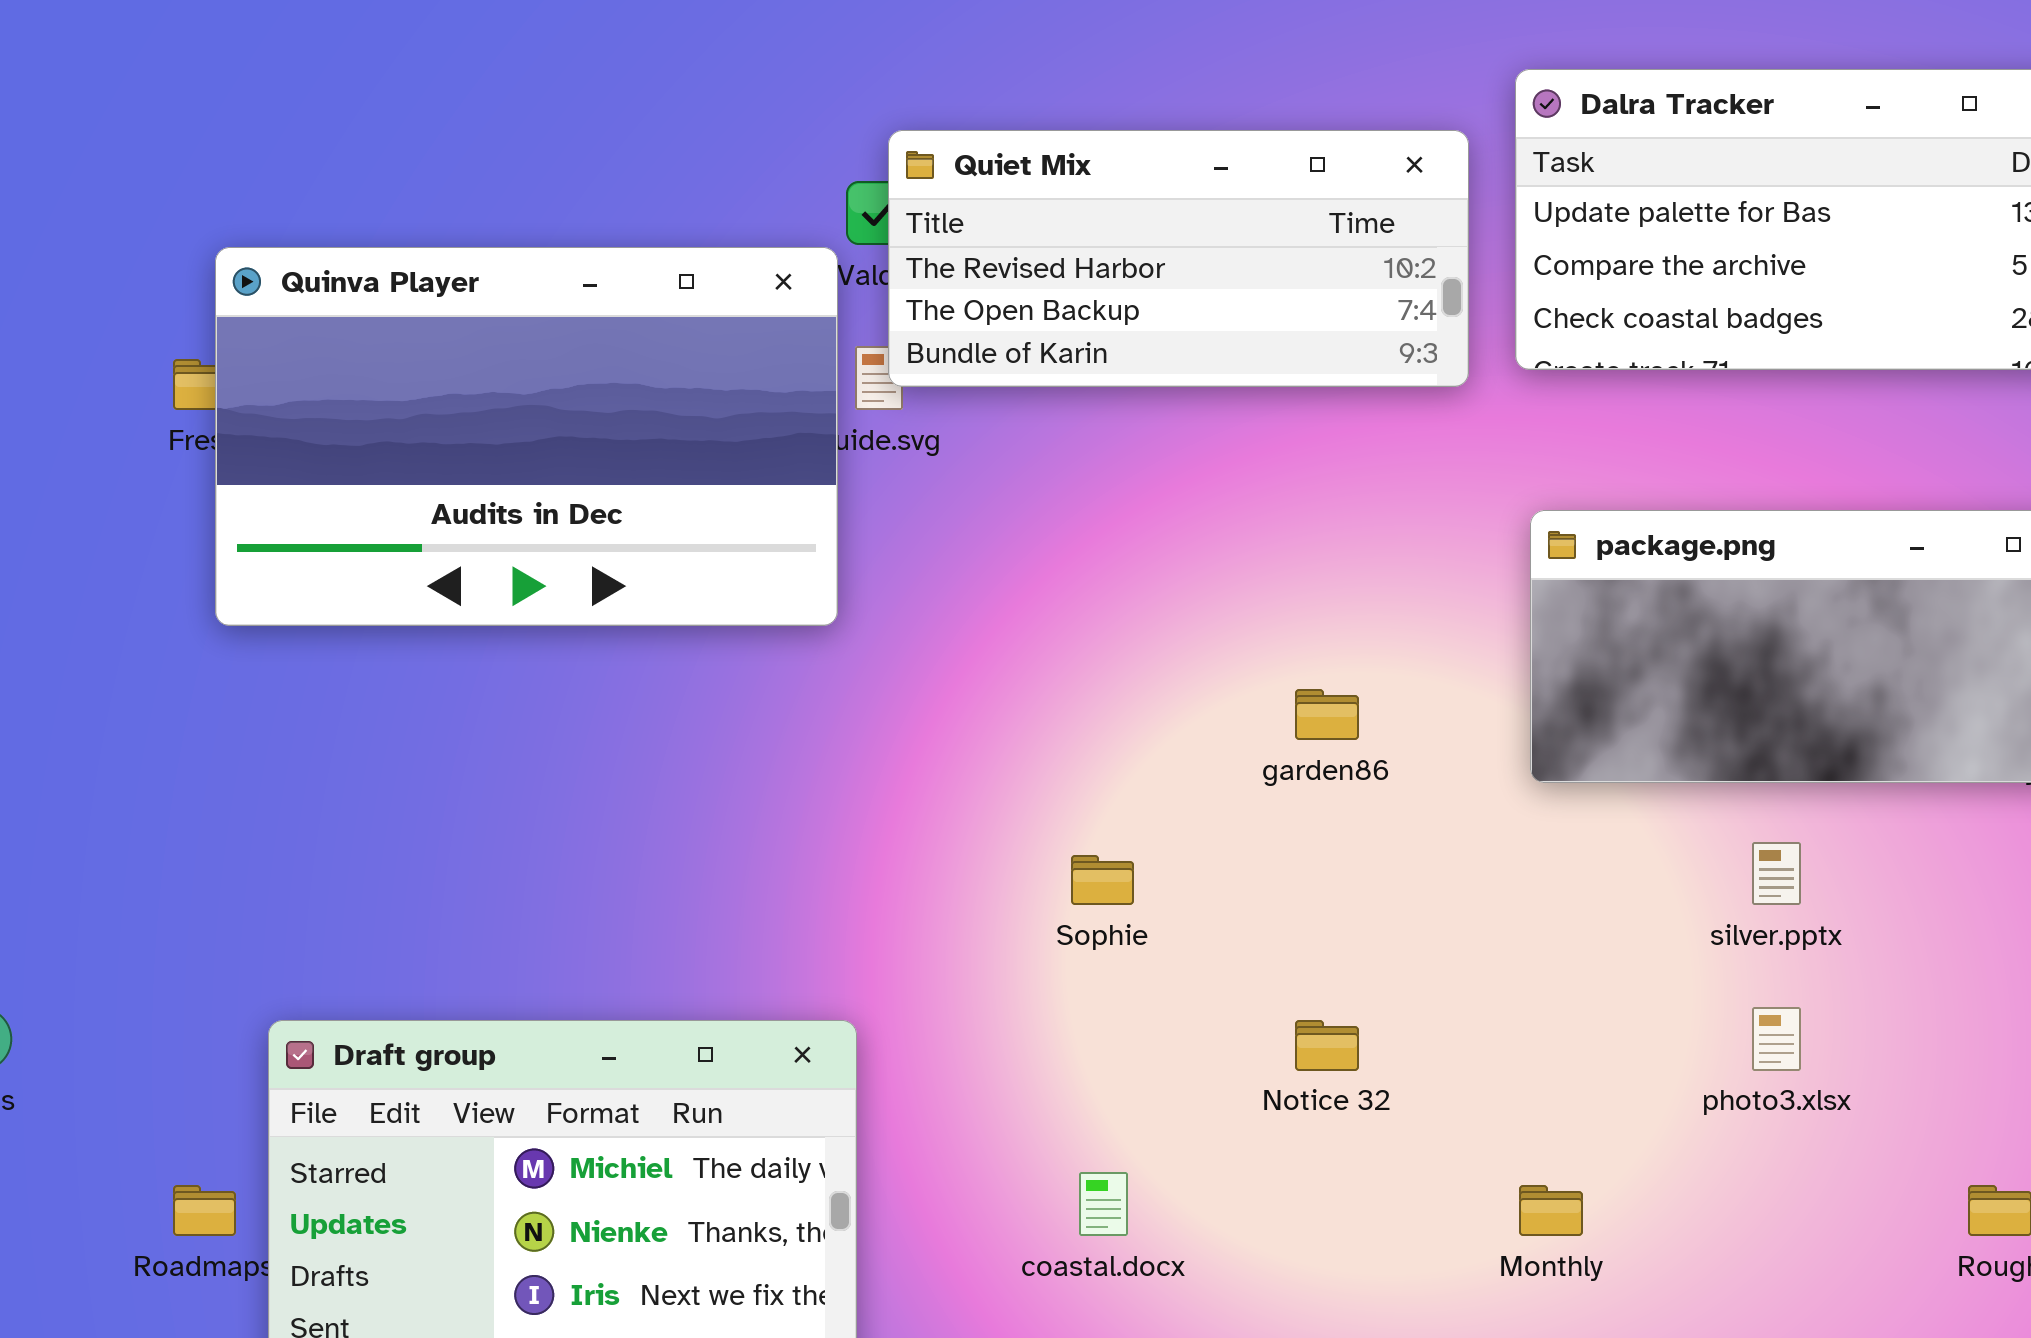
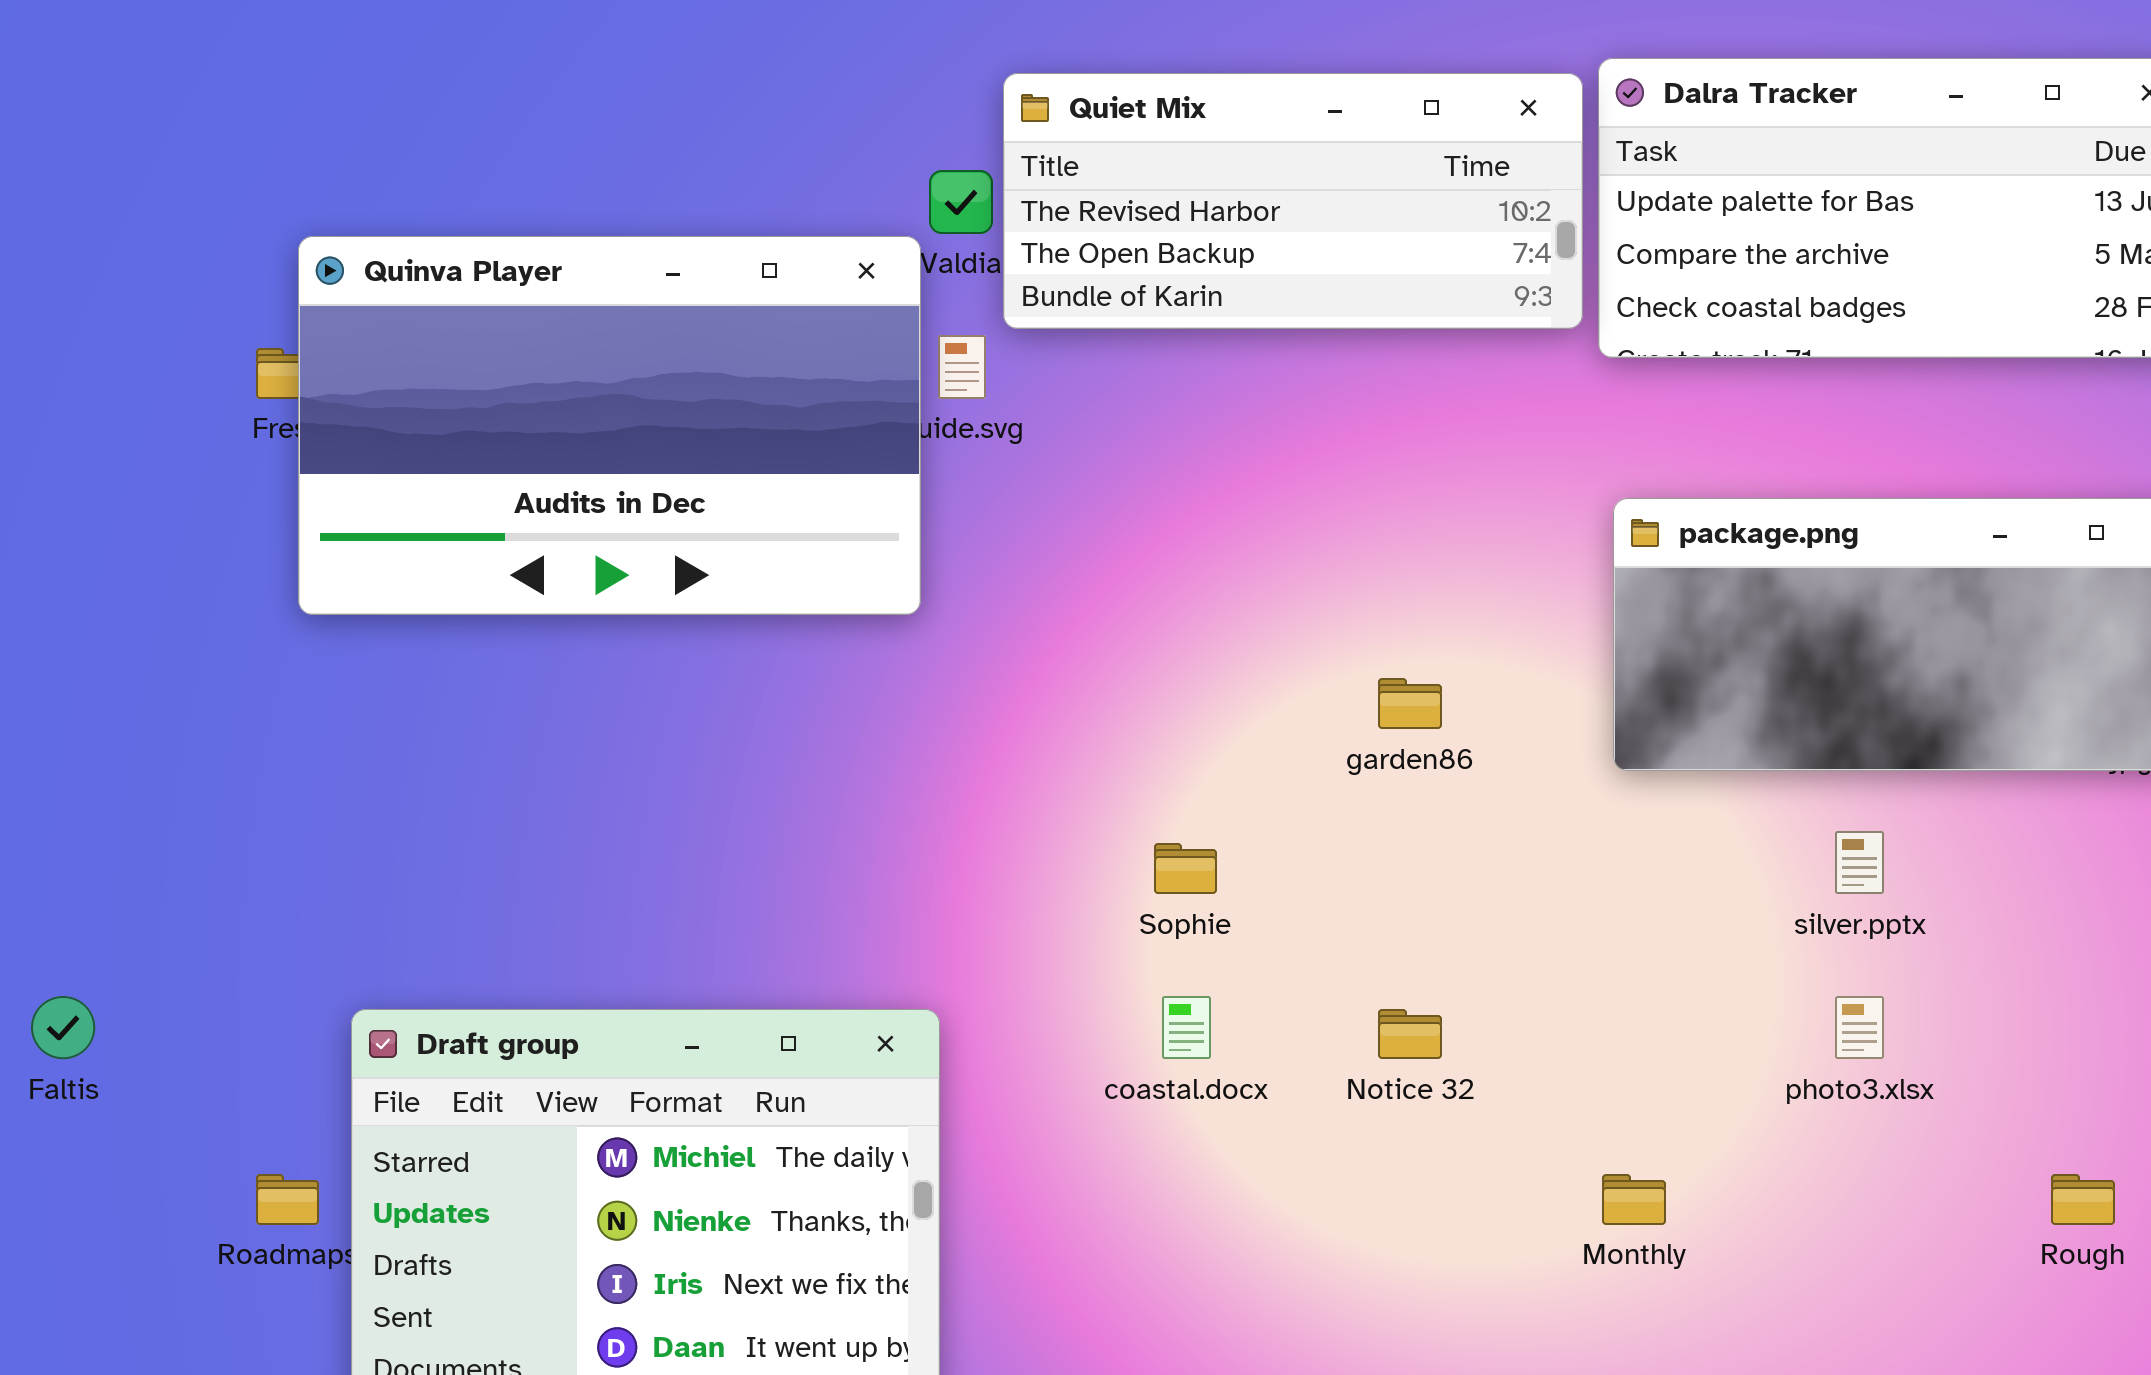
Quiet Mix: [888,130,1469,387] -> [1003,73,1583,329], moved
coastal.docx: [1079,1172,1128,1236] -> [1162,996,1211,1059], moved

